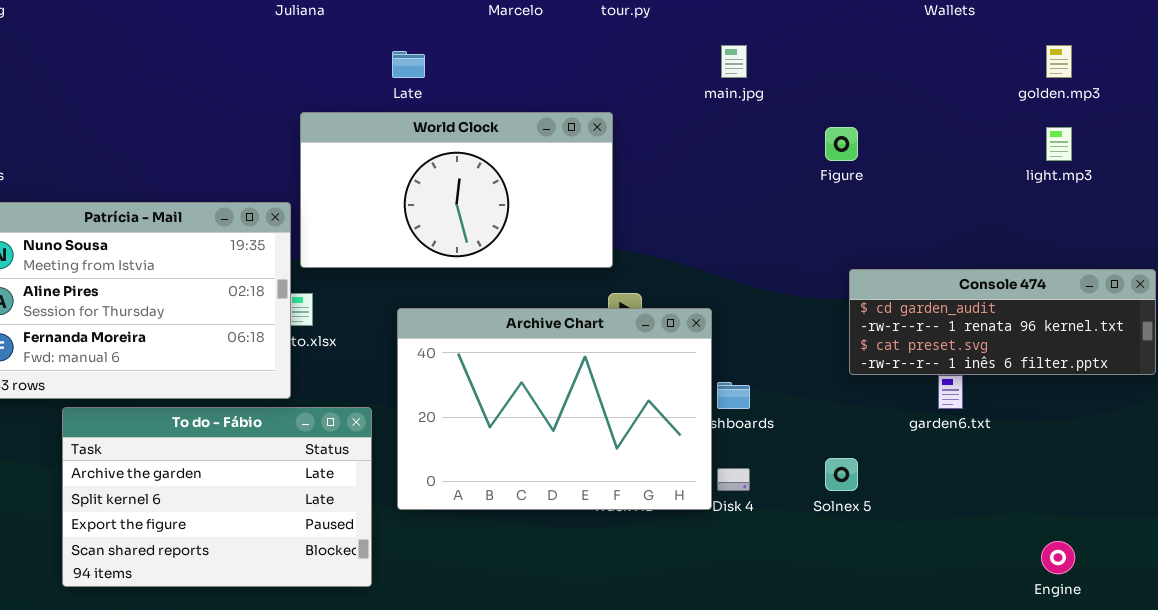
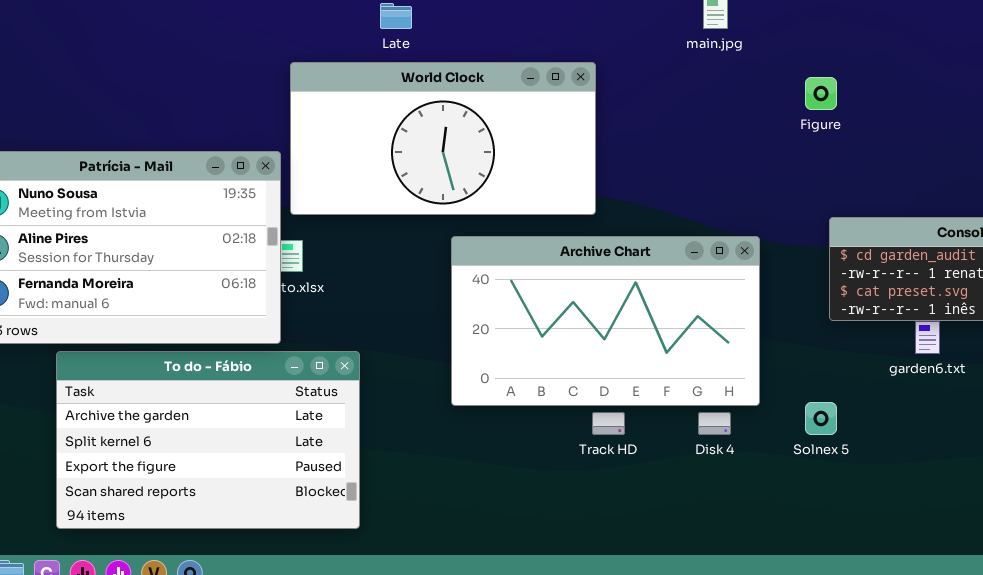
Archive Chart: [397,308,712,510] -> [451,236,760,406], moved, resized

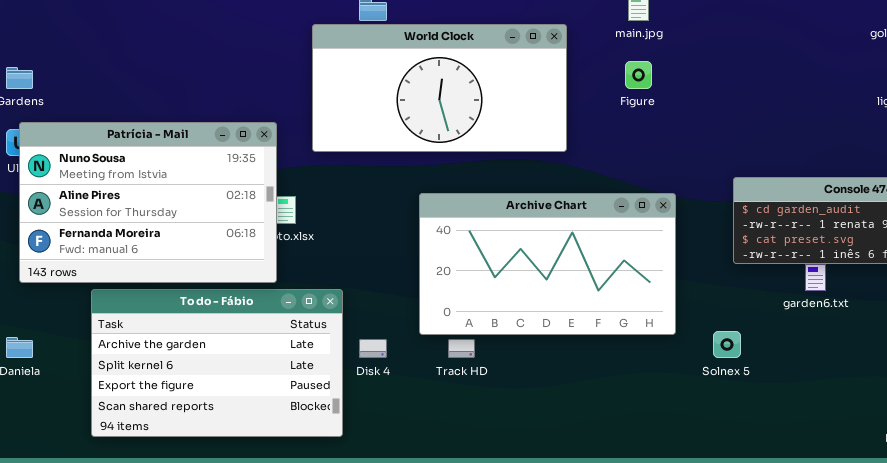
World Clock: [290,62,596,215] -> [312,24,567,152], moved
Figure: [805,77,837,110] -> [625,61,652,89], moved
Track HD: [592,412,625,435] -> [448,339,475,358], moved
Disk 4: [698,412,731,435] -> [359,339,387,358], moved

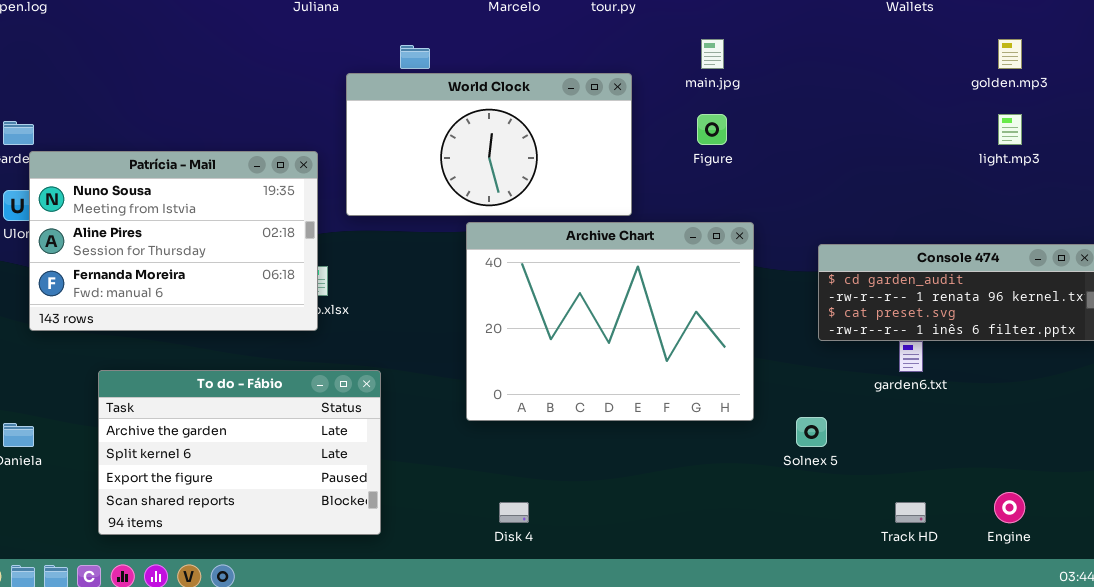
Patrícia - Mail: [19,122,277,283] -> [29,151,318,331], moved
Archive Chart: [419,193,676,335] -> [466,222,754,421], resized
Disk 4: [359,339,387,358] -> [499,502,529,523], moved
Track HD: [448,339,475,358] -> [895,502,926,523], moved

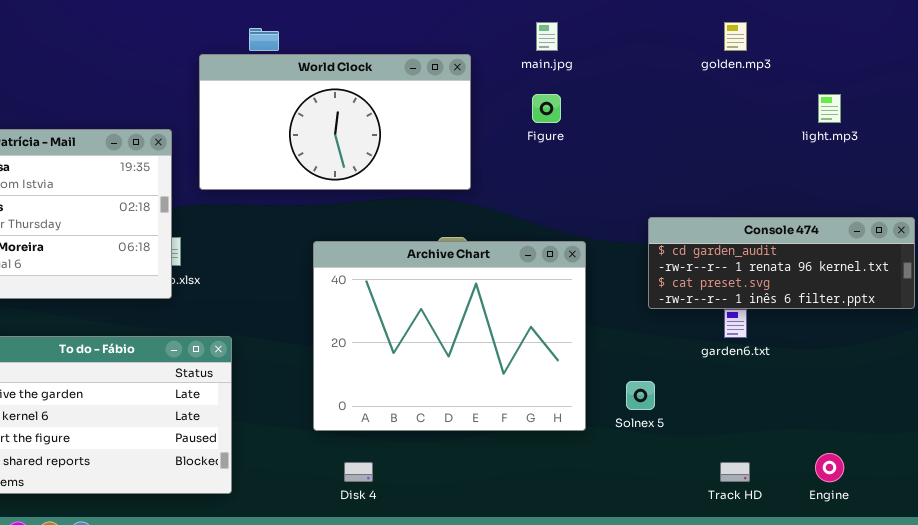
golden.mp3: [998,39,1022,69] -> [724,22,747,51], moved
Archive Chart: [466,222,754,421] -> [313,241,586,431], moved

